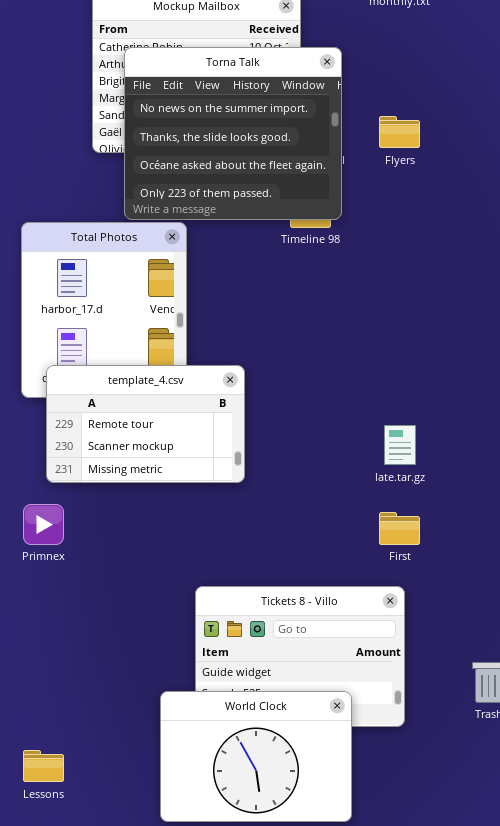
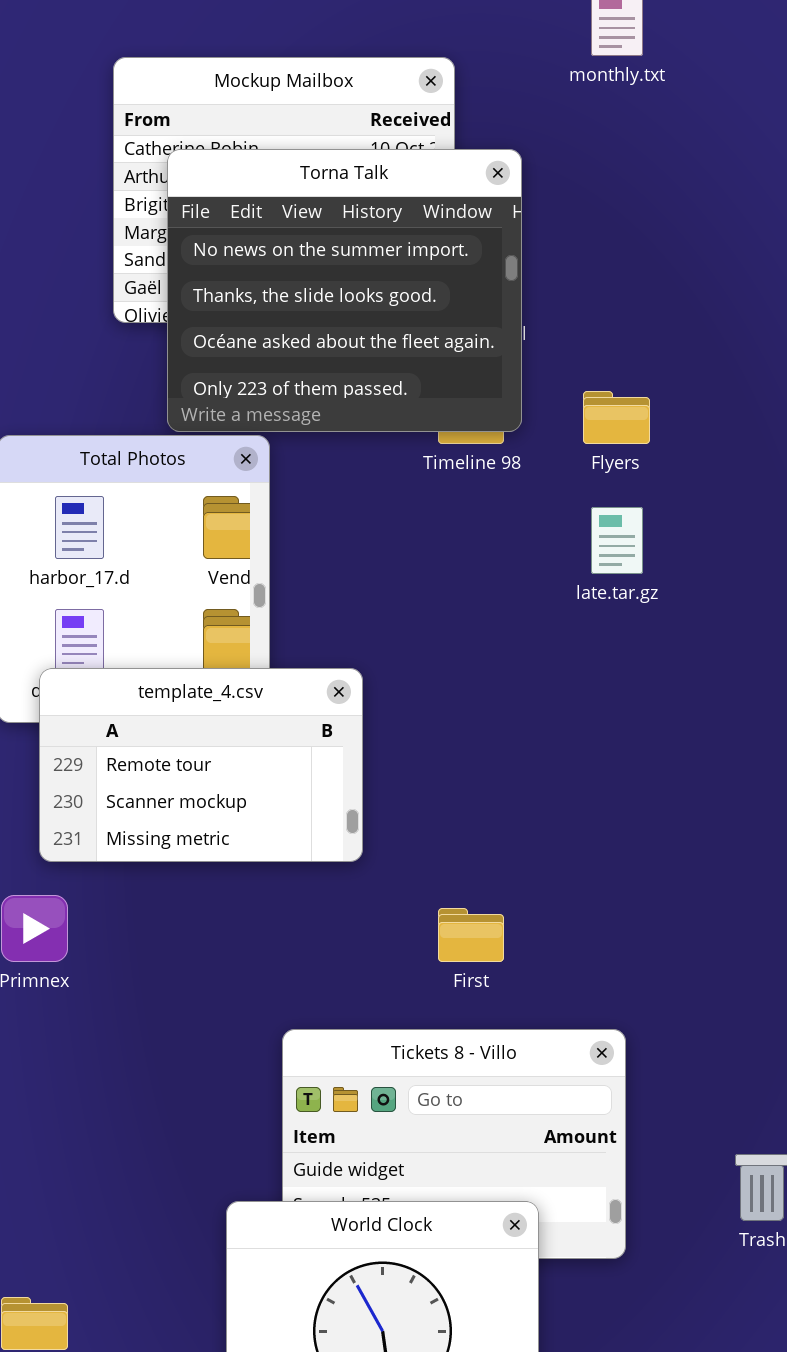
Flyers: [379,116,420,148] -> [583,391,650,444], moved
late.tar.gz: [384,425,416,465] -> [591,507,643,574], moved
First: [379,512,420,545] -> [438,908,504,962], moved

